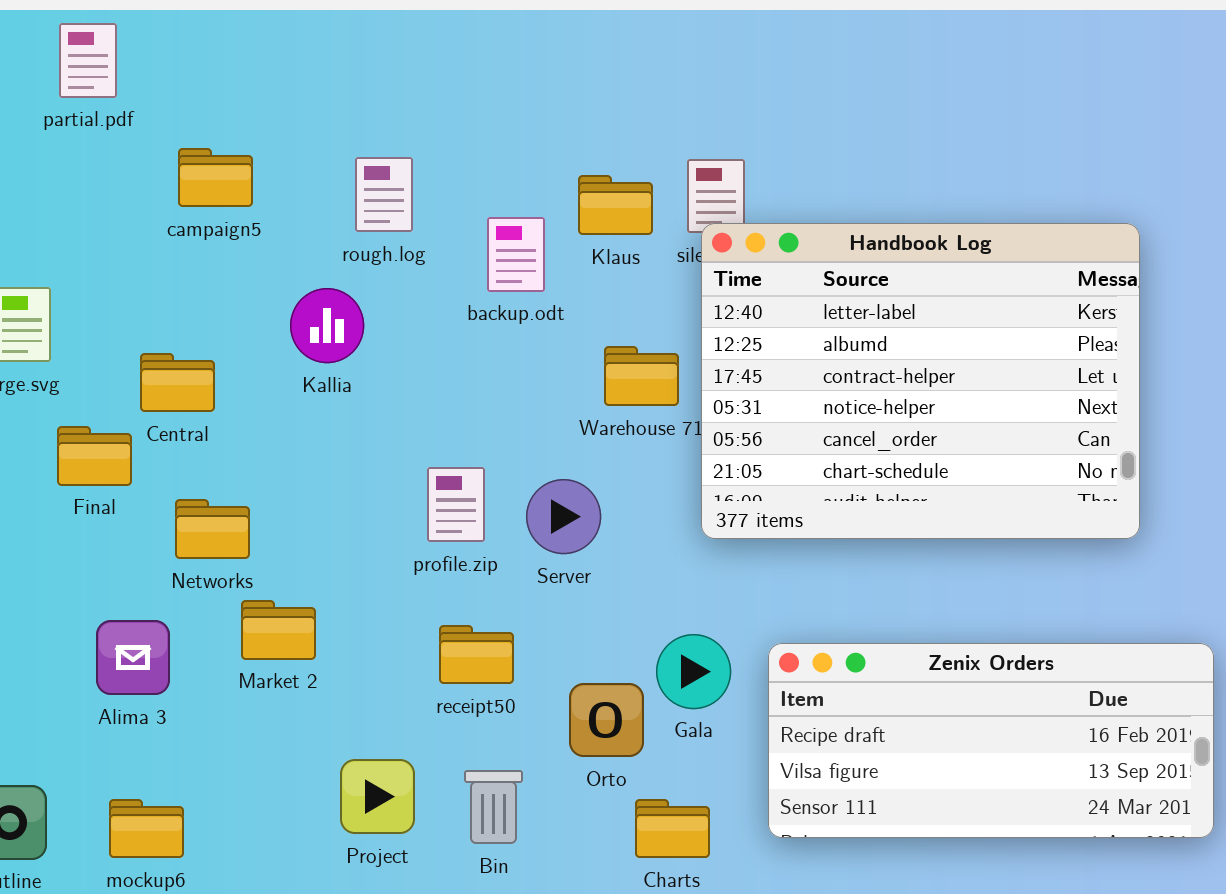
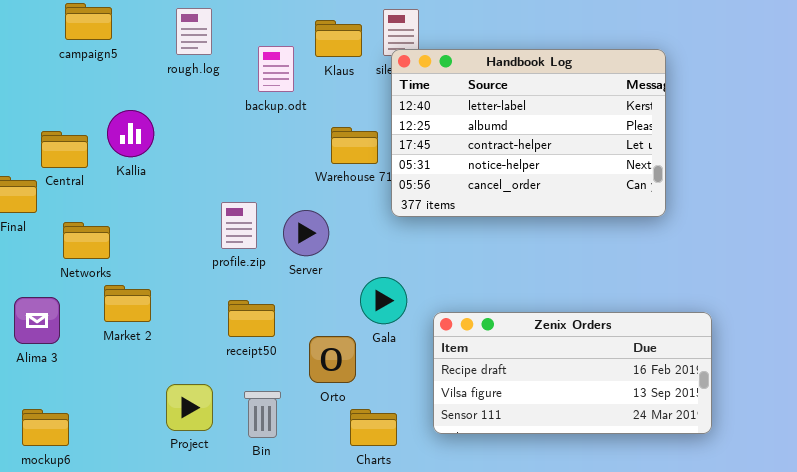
Handbook Log: [701,223,1140,539] -> [391,49,666,217], resized
Kallia: [290,288,364,363] -> [107,110,154,157], moved
Gala: [656,634,731,709] -> [360,277,407,324], moved

